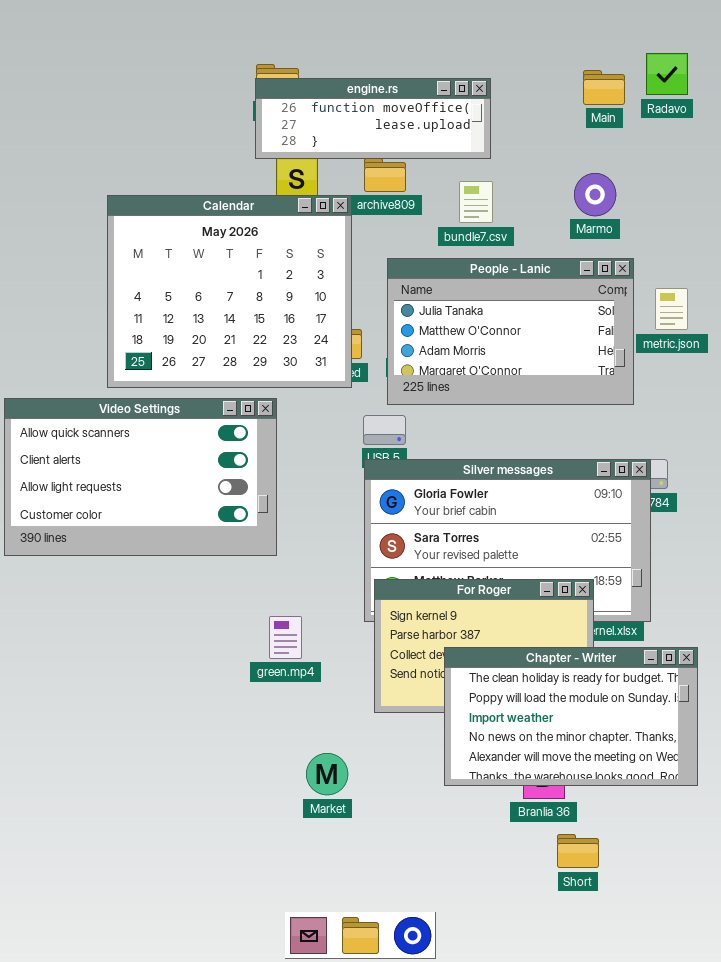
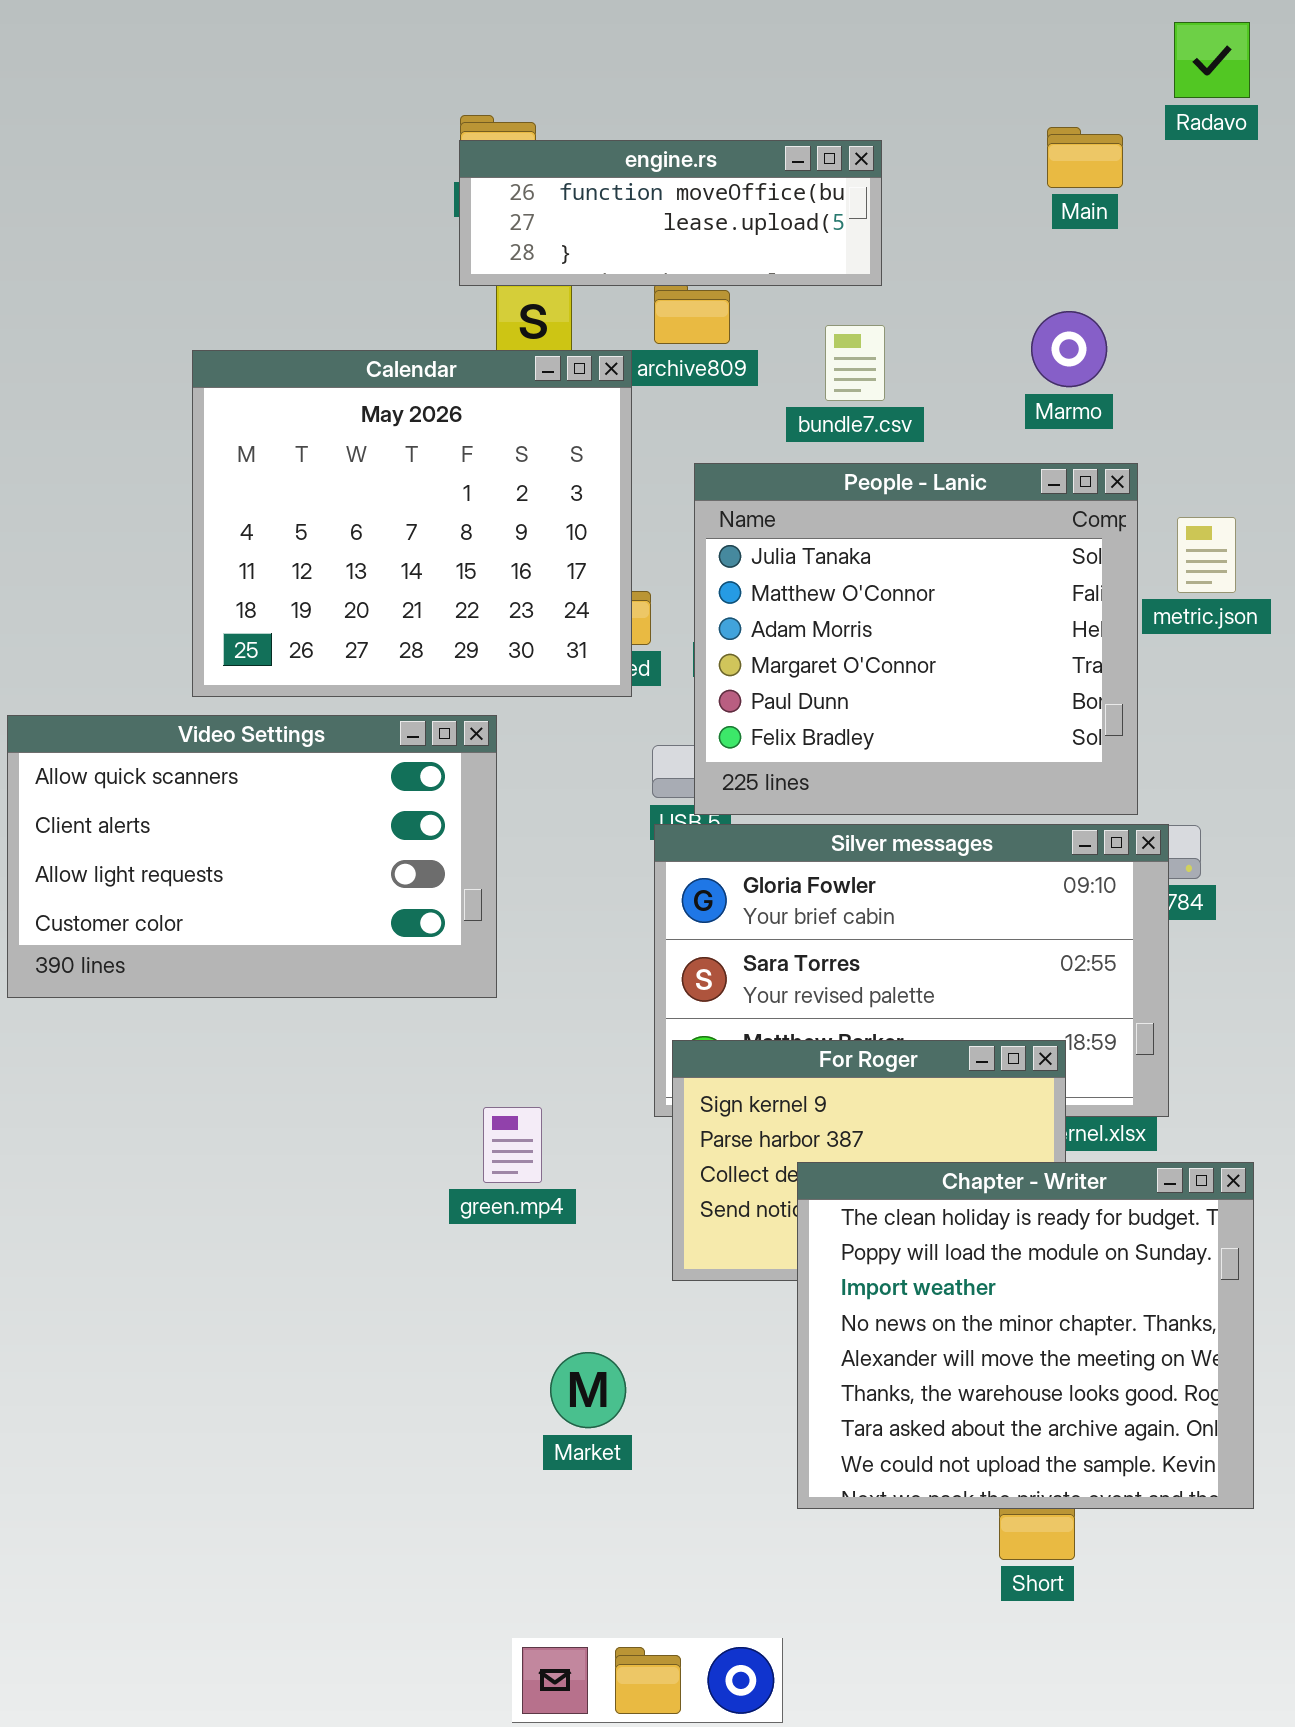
Radavo: [646,53,688,95] -> [1174,22,1250,98], moved
People - Lanic: [387,258,634,405] -> [694,463,1138,815], resized
Chapter - Writer: [444,647,698,786] -> [797,1162,1254,1509], resized

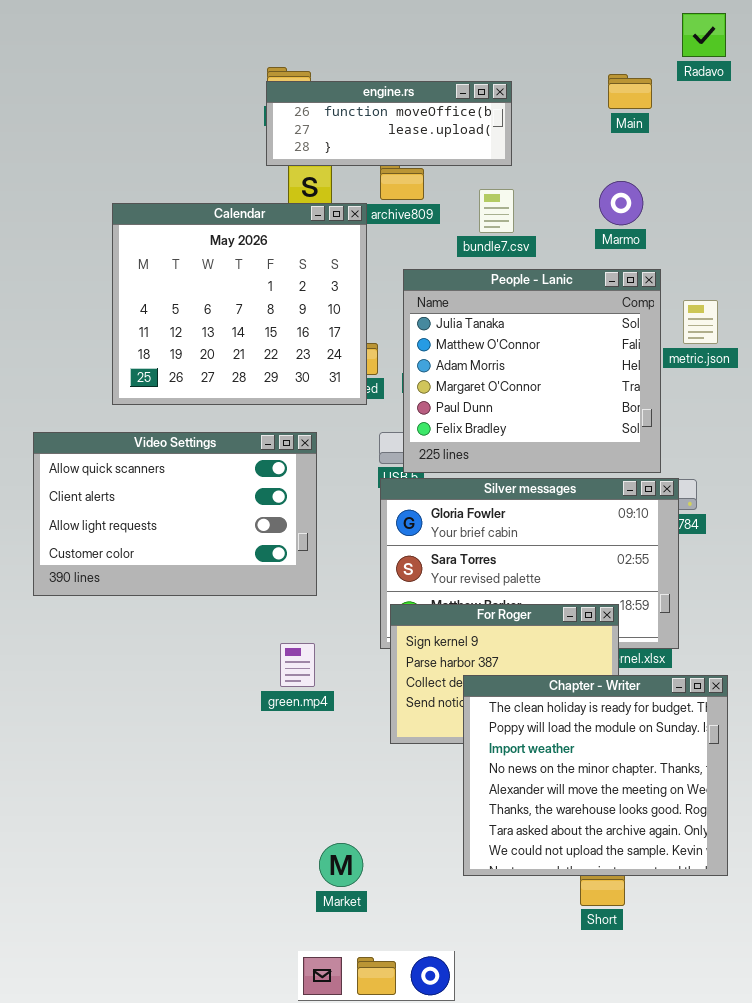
Video Settings: [7,715,497,998] -> [33,432,317,596], moved
Market: [550,1352,626,1428] -> [319,843,363,887], moved

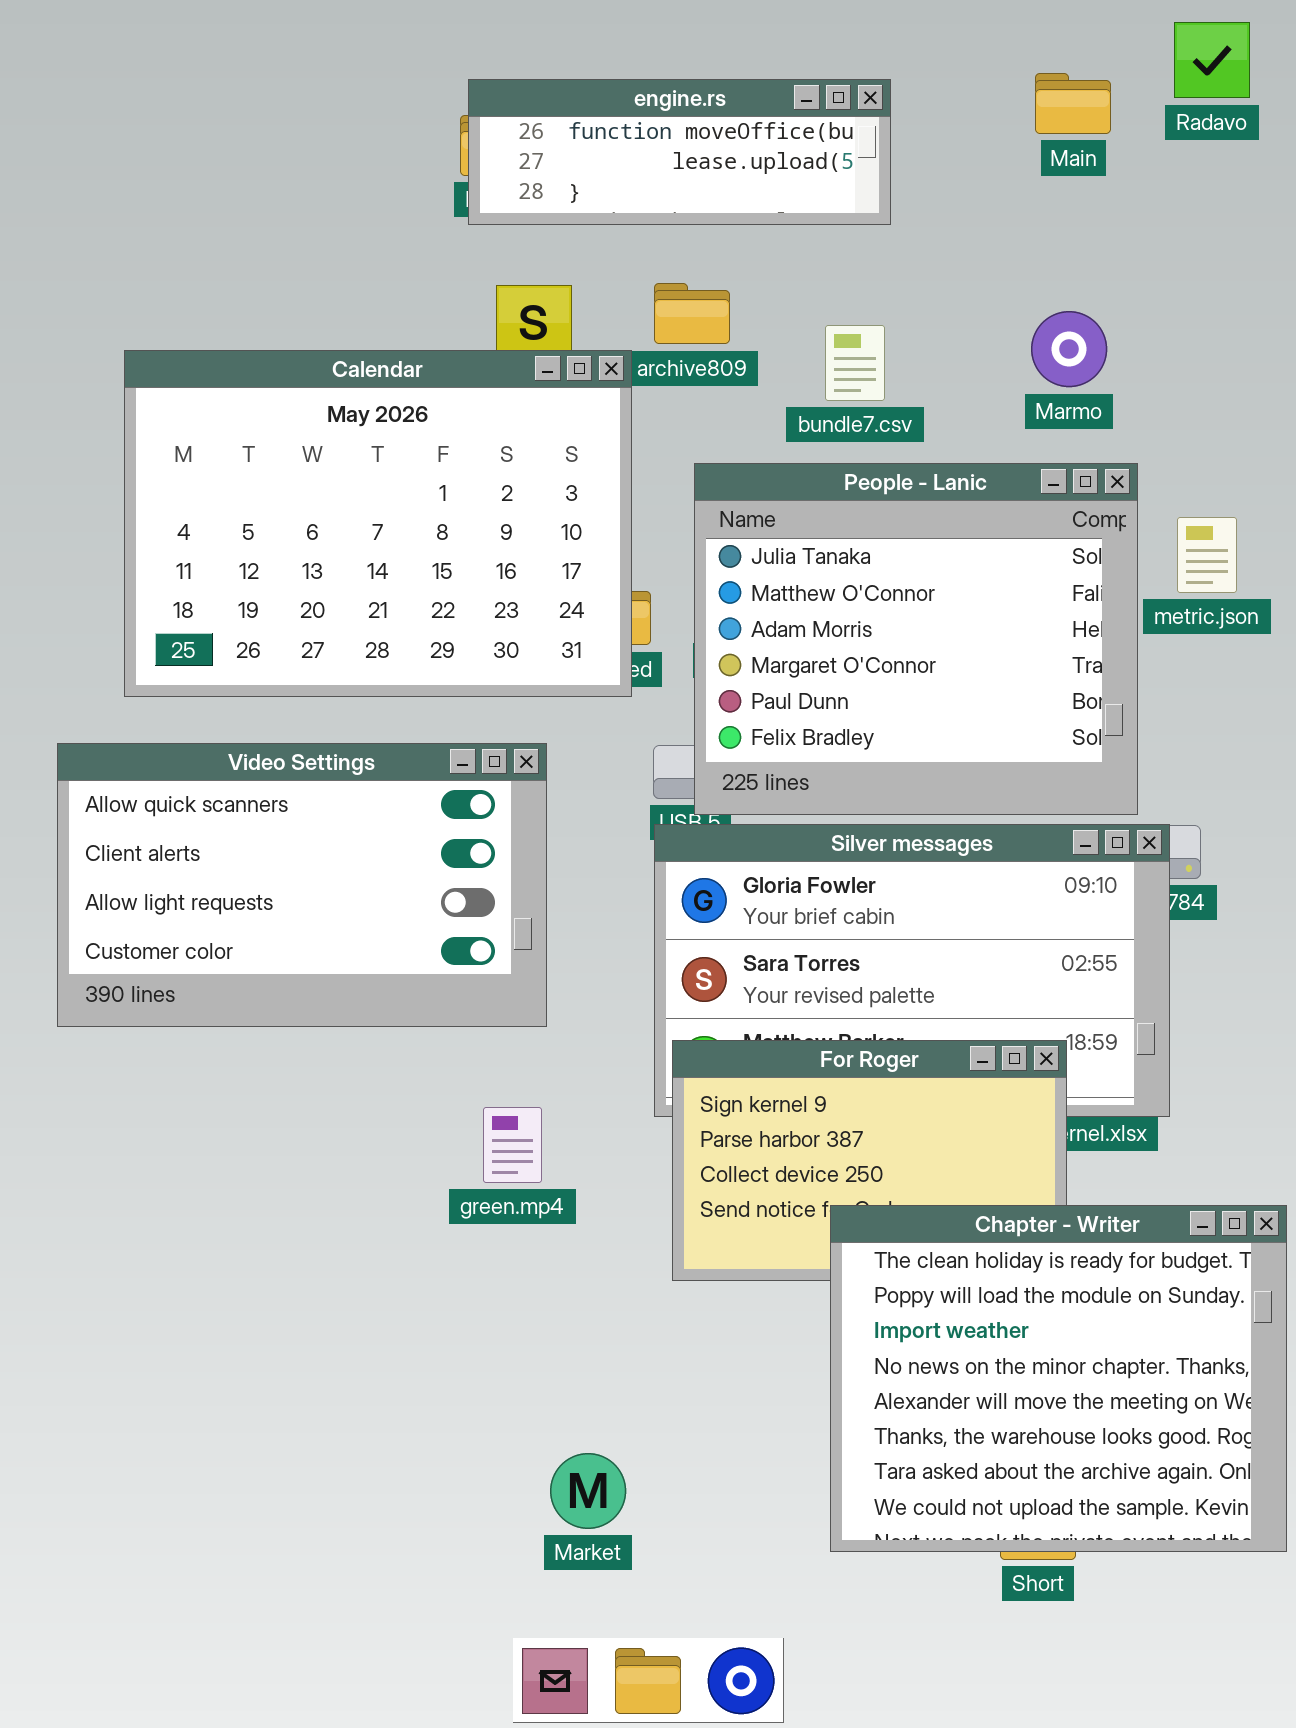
Main: [608,74,652,109] -> [1035,73,1111,134], moved
engine.rs: [266,81,512,166] -> [468,79,891,225], moved
Calendar: [112,203,367,405] -> [124,350,632,697], resized
Chapter - Writer: [463,675,728,876] -> [830,1205,1287,1552], moved

